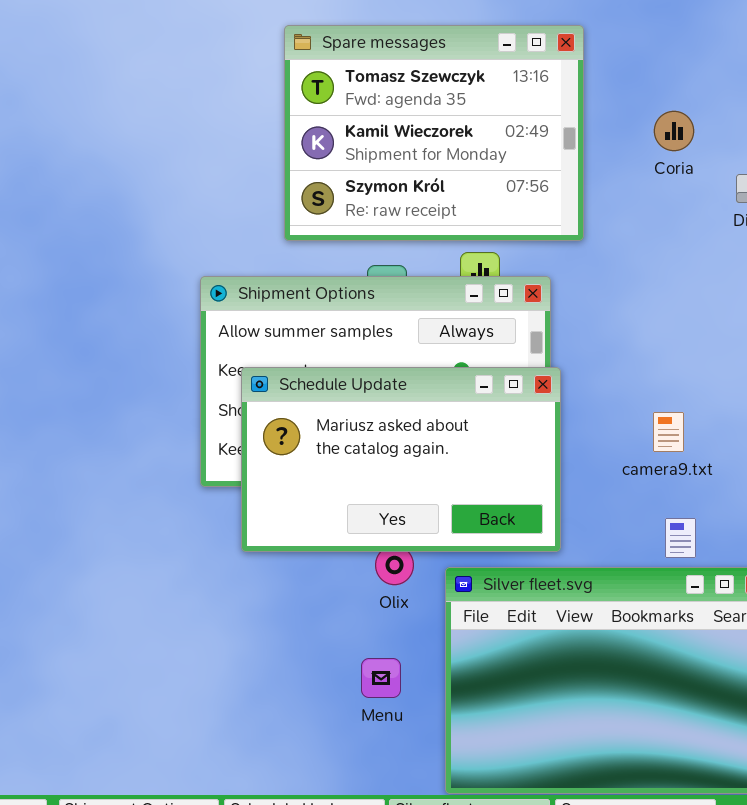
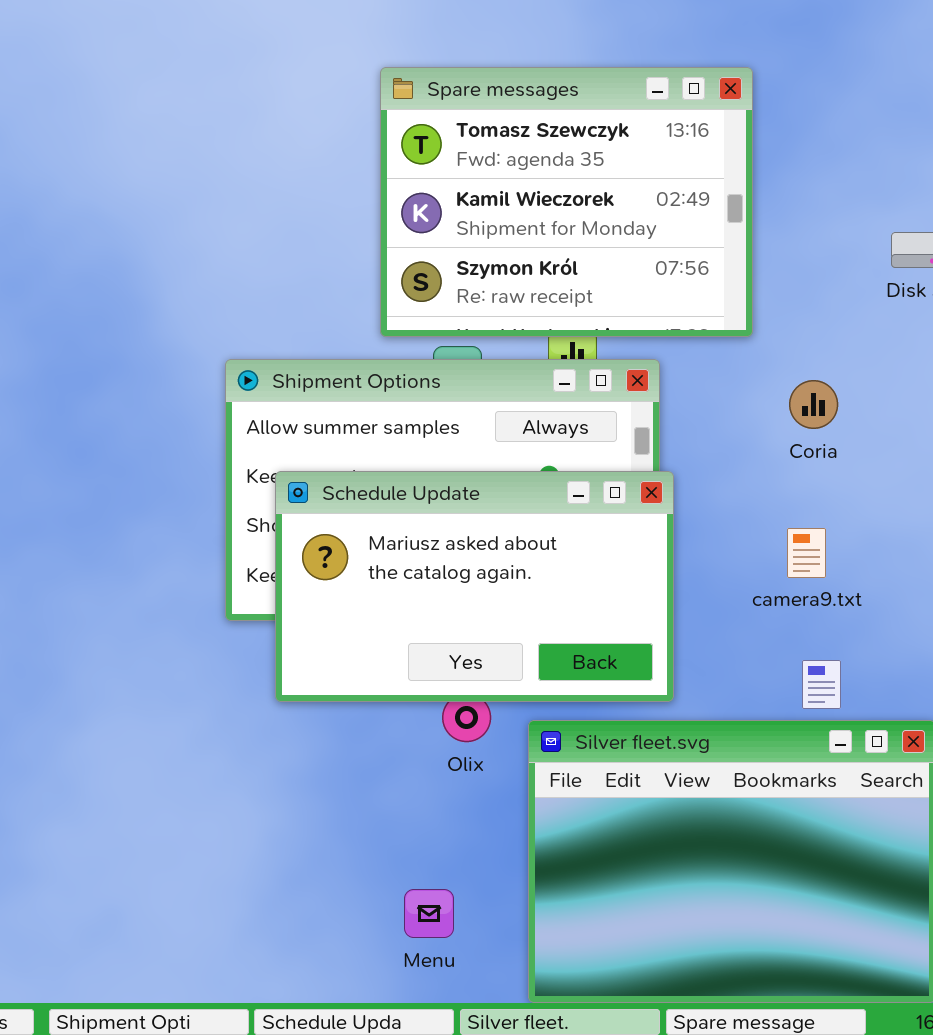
Spare messages: [284,25,584,241] -> [380,67,753,337], moved
Coria: [654,111,694,151] -> [789,380,838,429], moved
Menu: [361,658,401,698] -> [404,889,454,938], moved

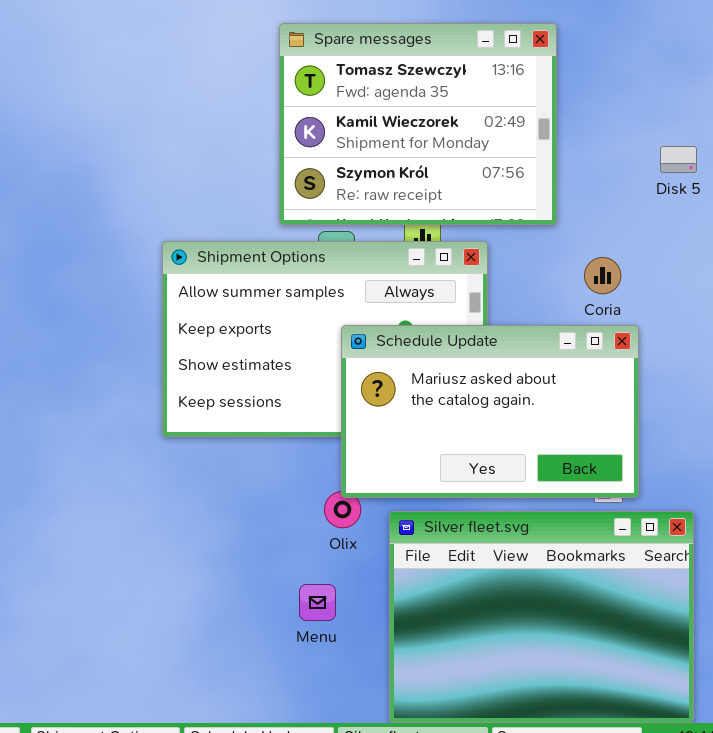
Schedule Update: [275,471,674,702] -> [341,325,639,498], moved
Menu: [404,889,454,938] -> [299,584,336,621], moved

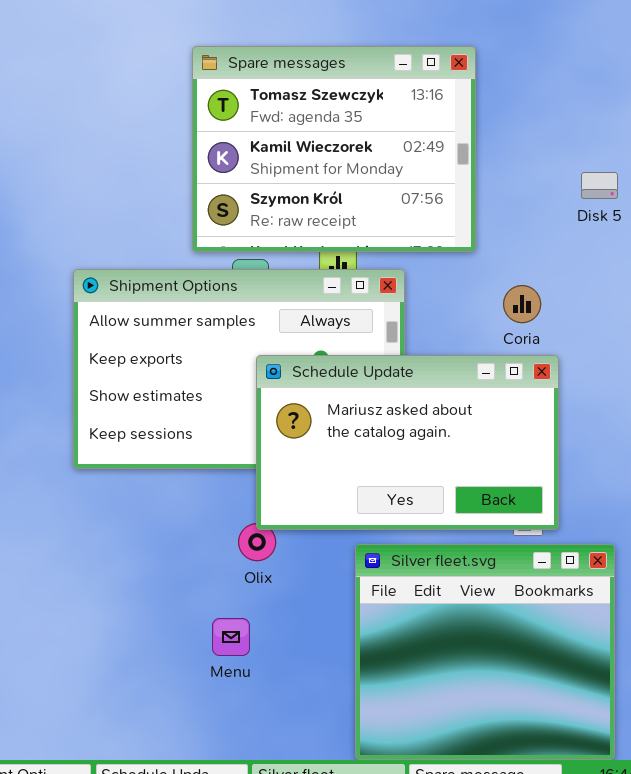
Silver fleet.svg: [389,511,694,723] -> [355,544,615,760], resized

